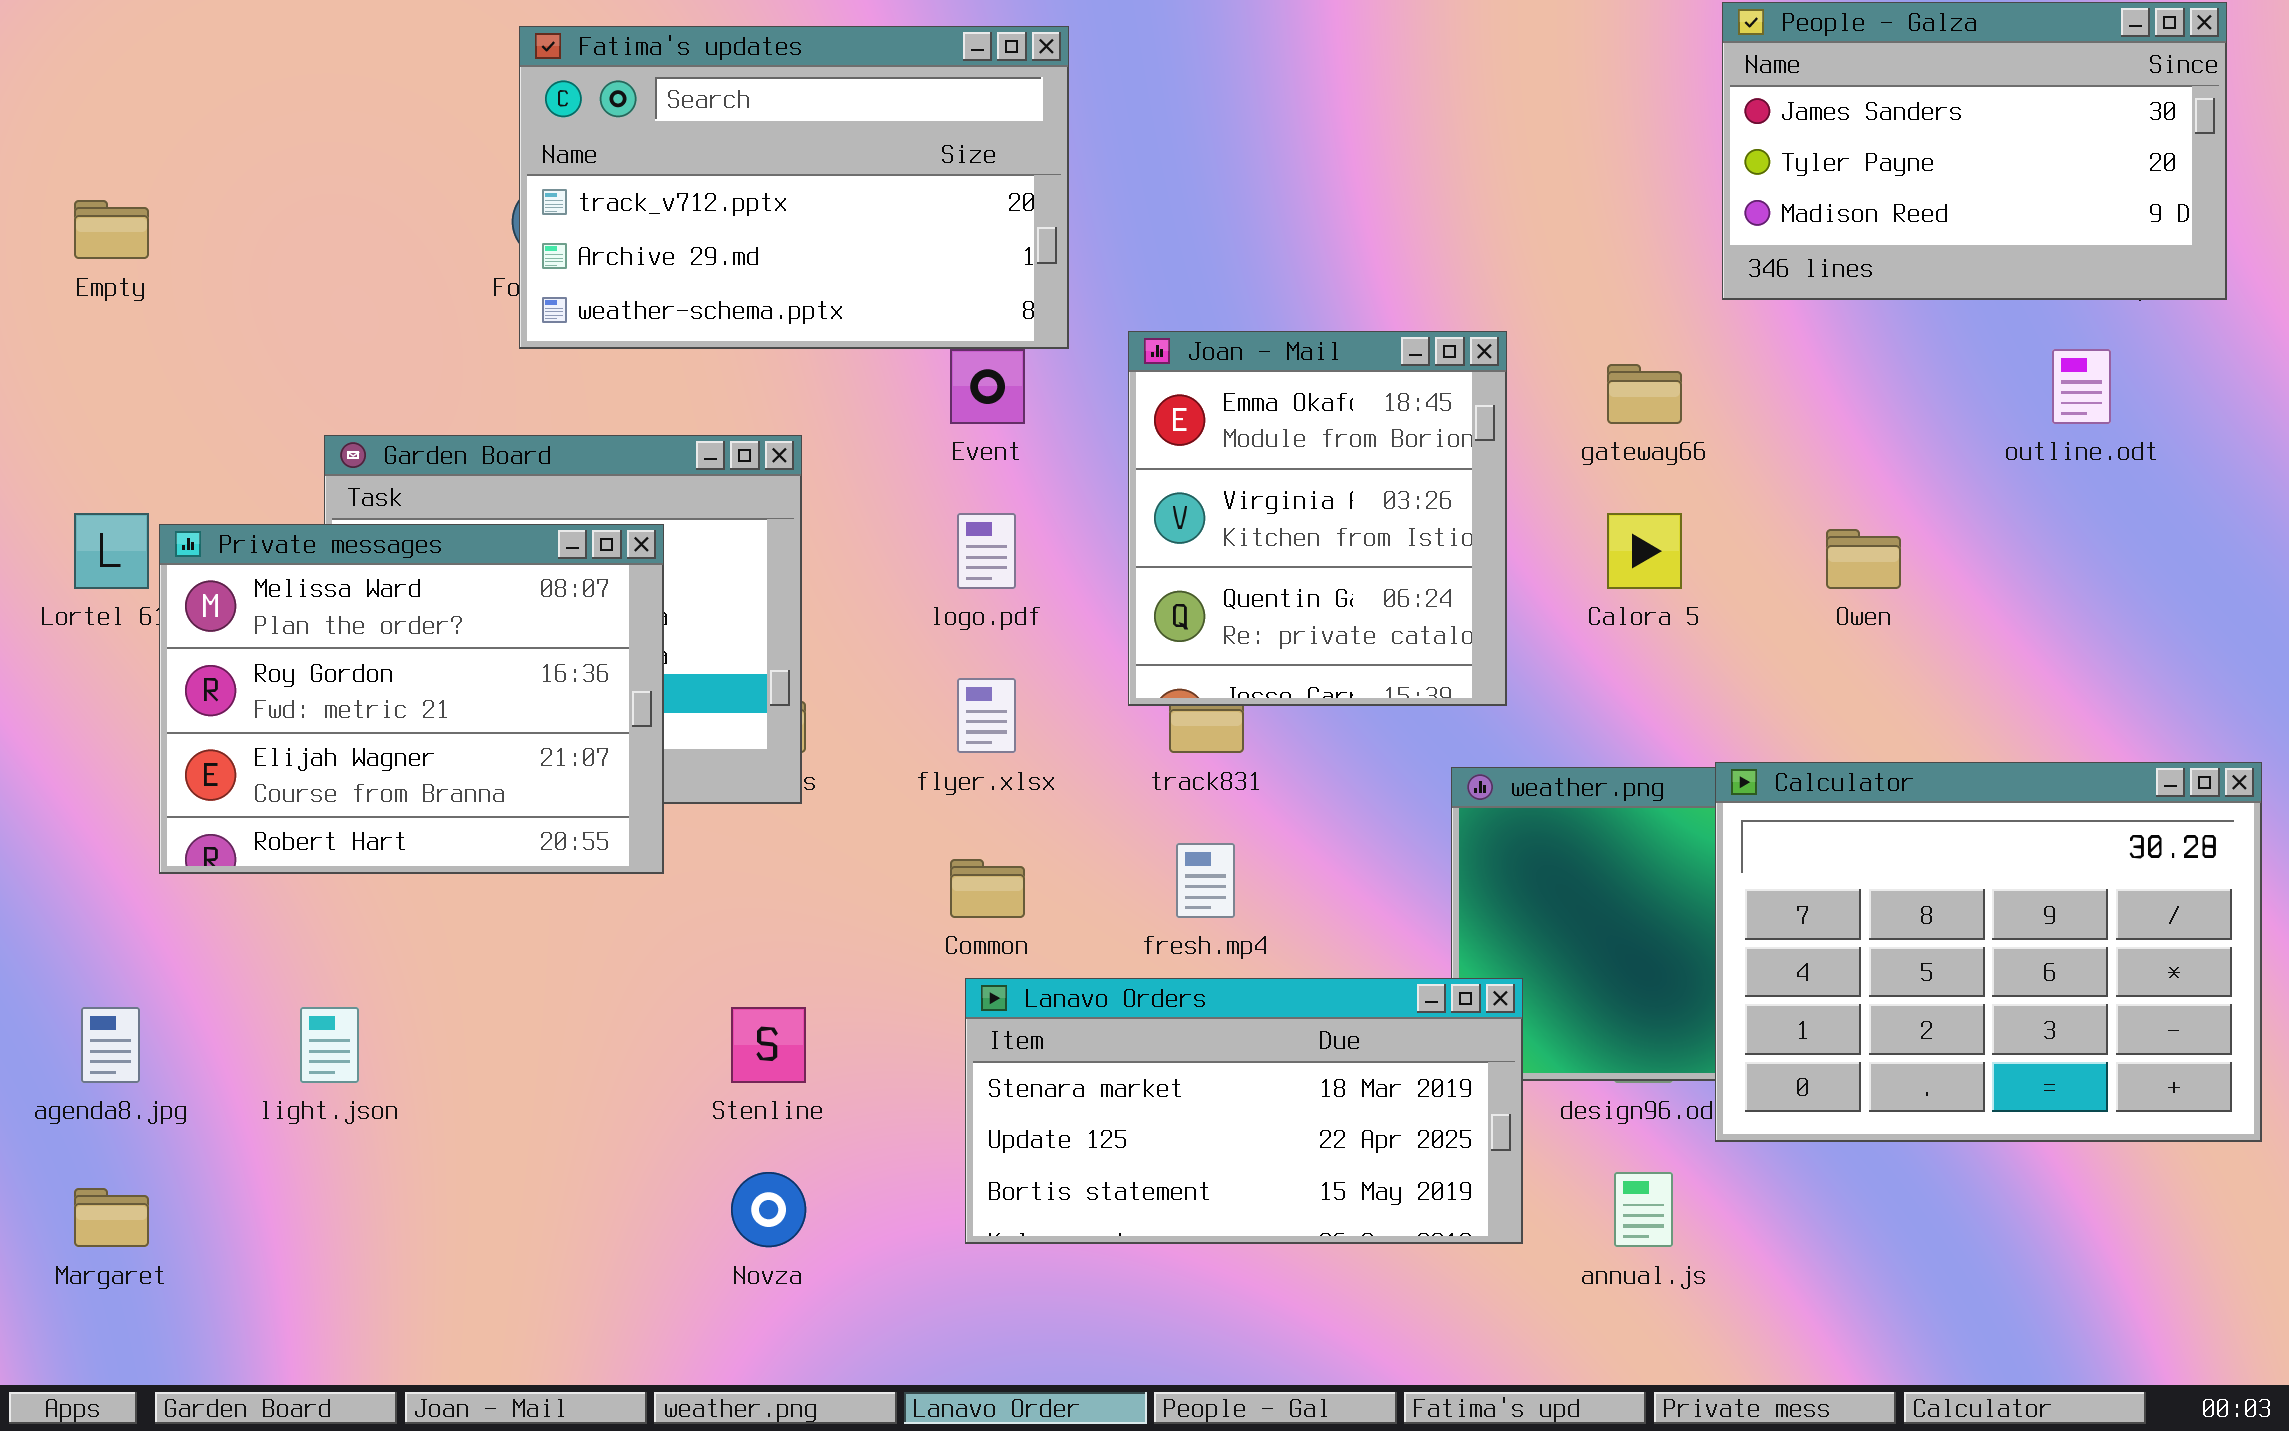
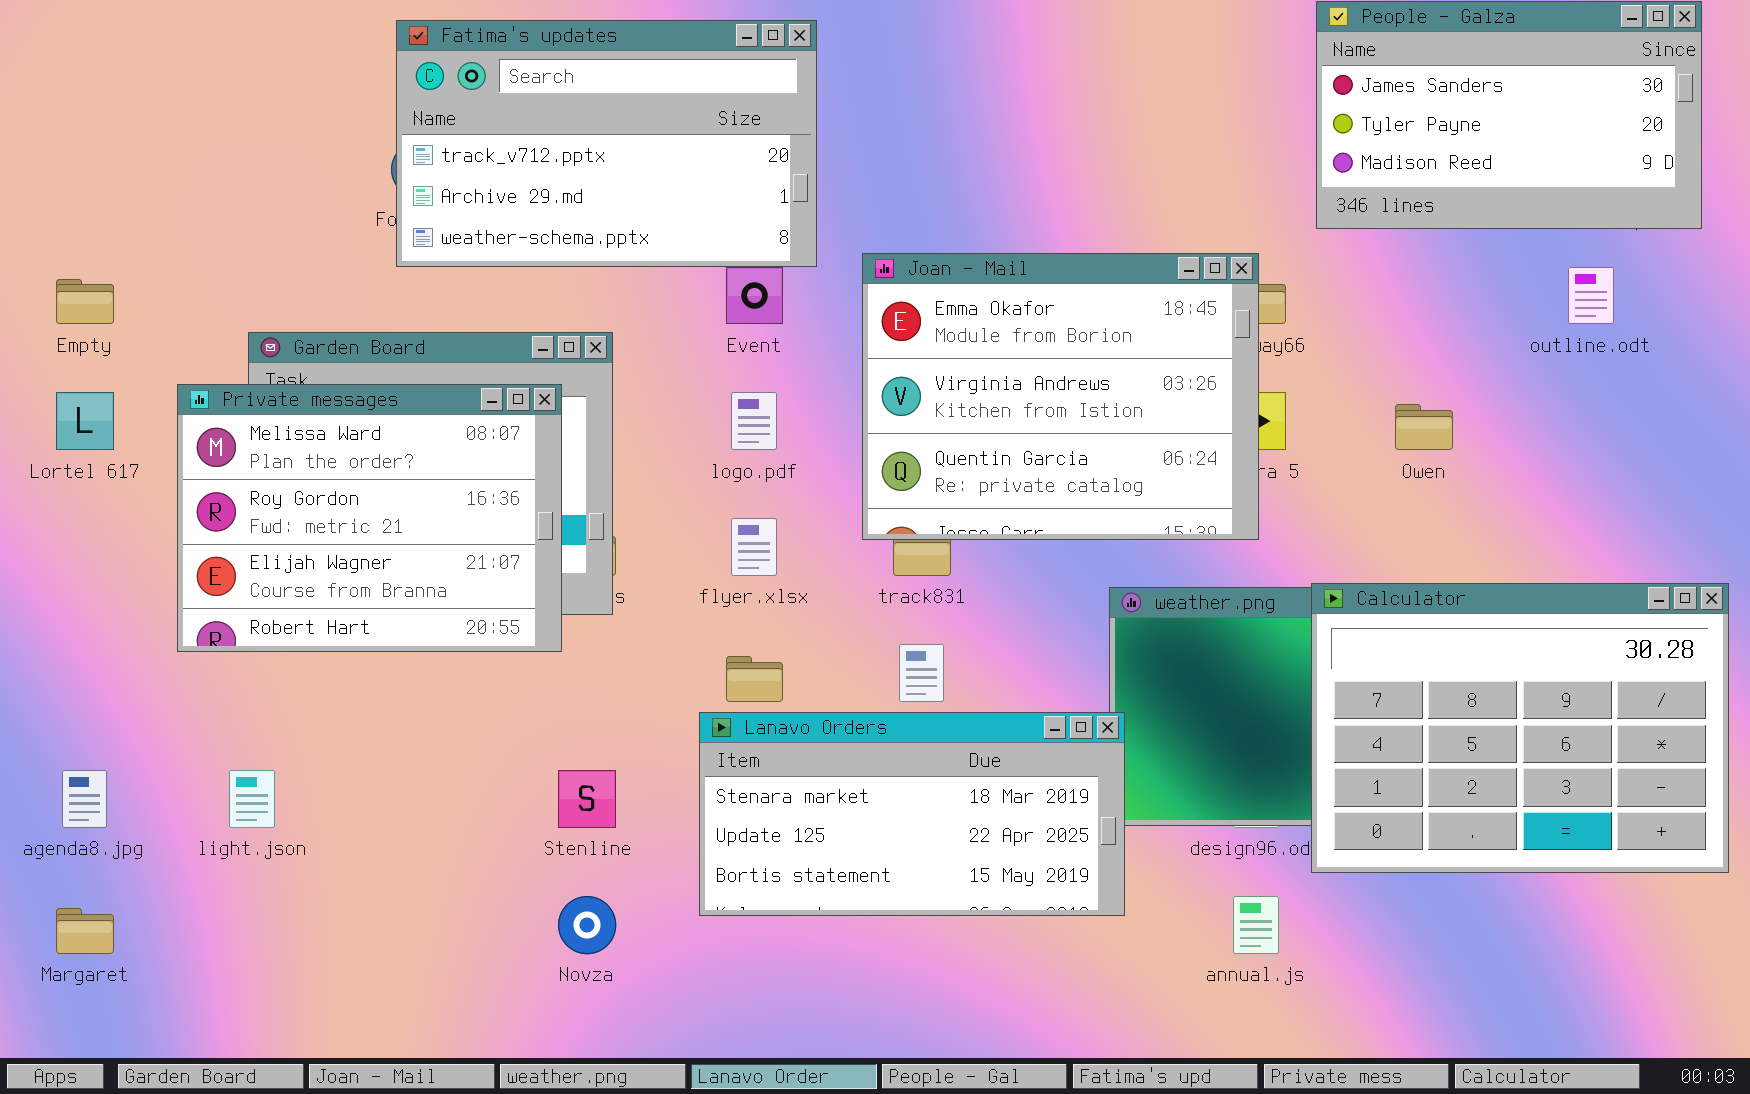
Empty: [74,200,149,259] -> [56,279,114,324], moved
Joan - Mail: [1128,331,1507,706] -> [862,253,1259,540], resized
Private messages: [159,524,664,874] -> [177,384,562,652], moved
Lanavo Orders: [965,978,1523,1244] -> [699,712,1125,916], moved

